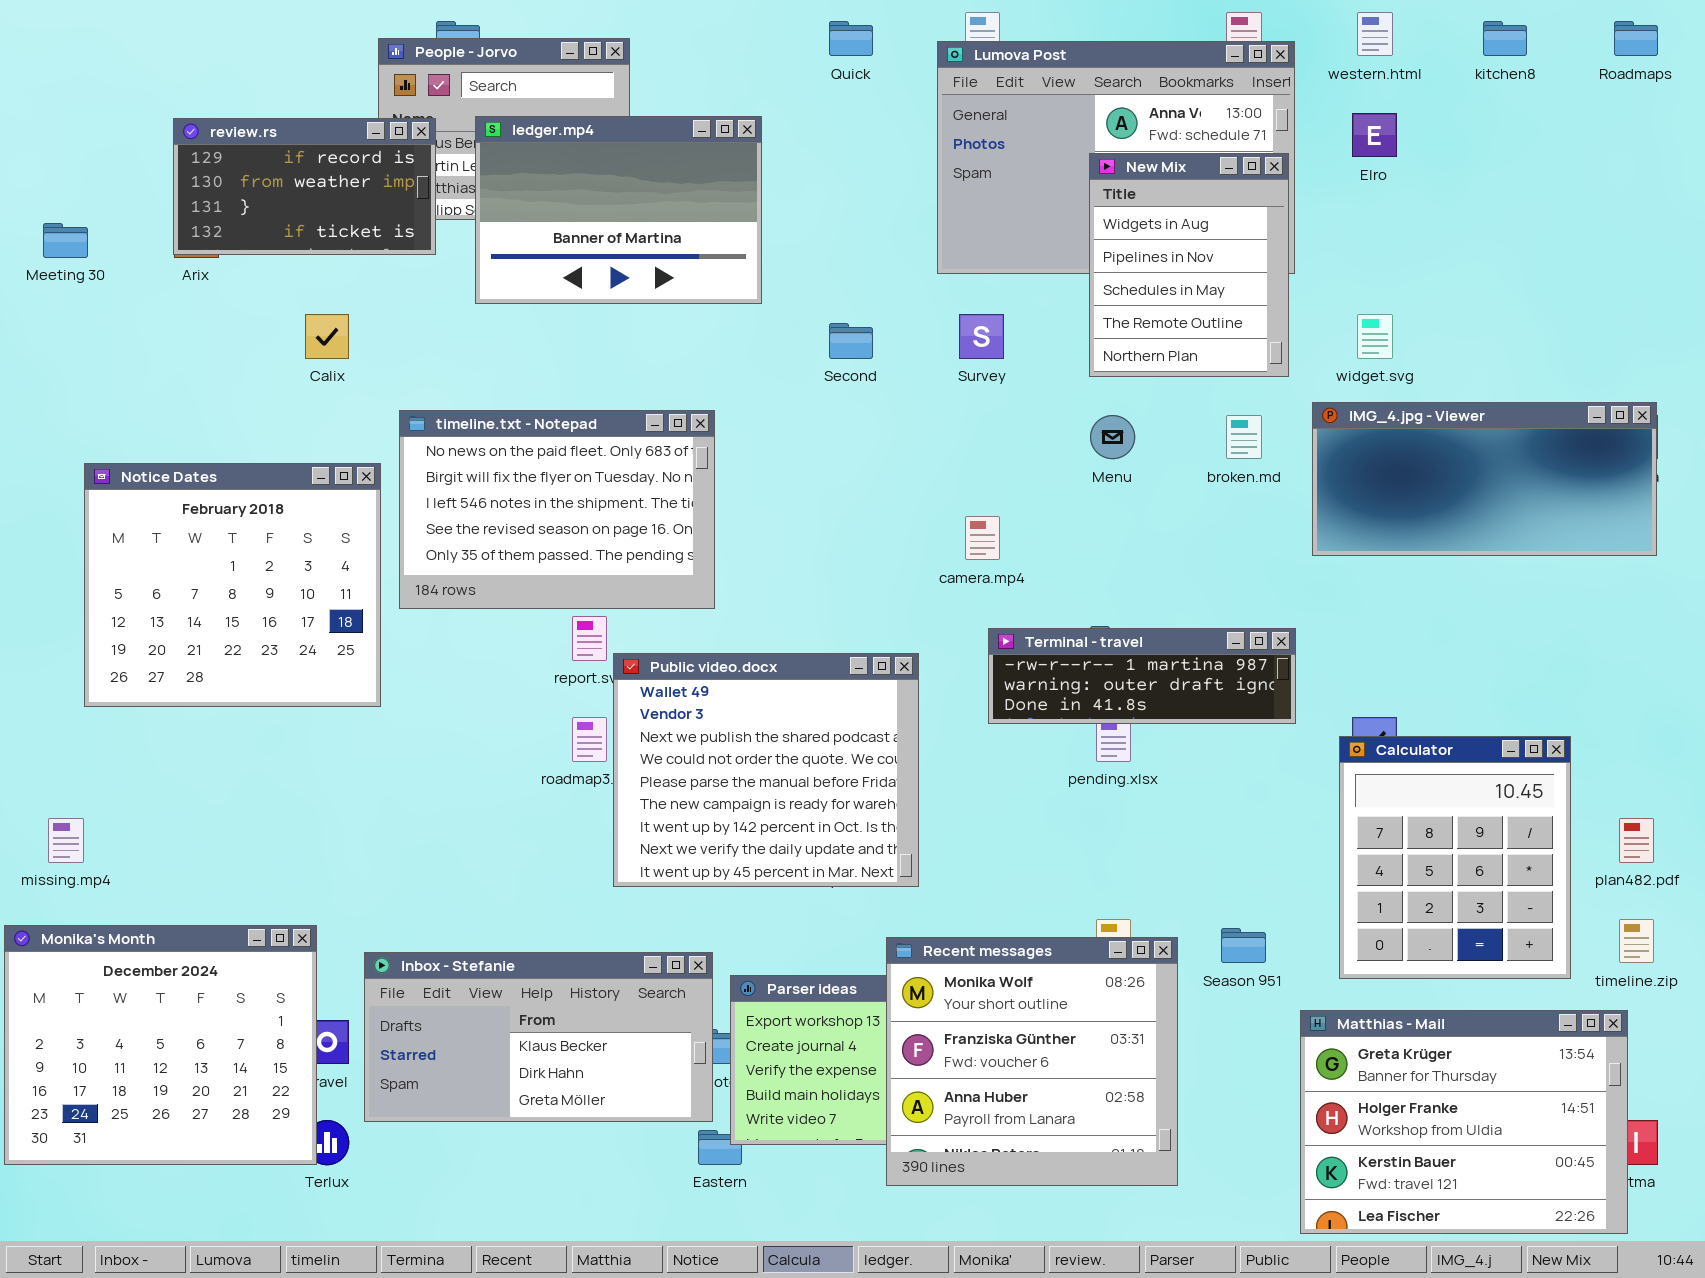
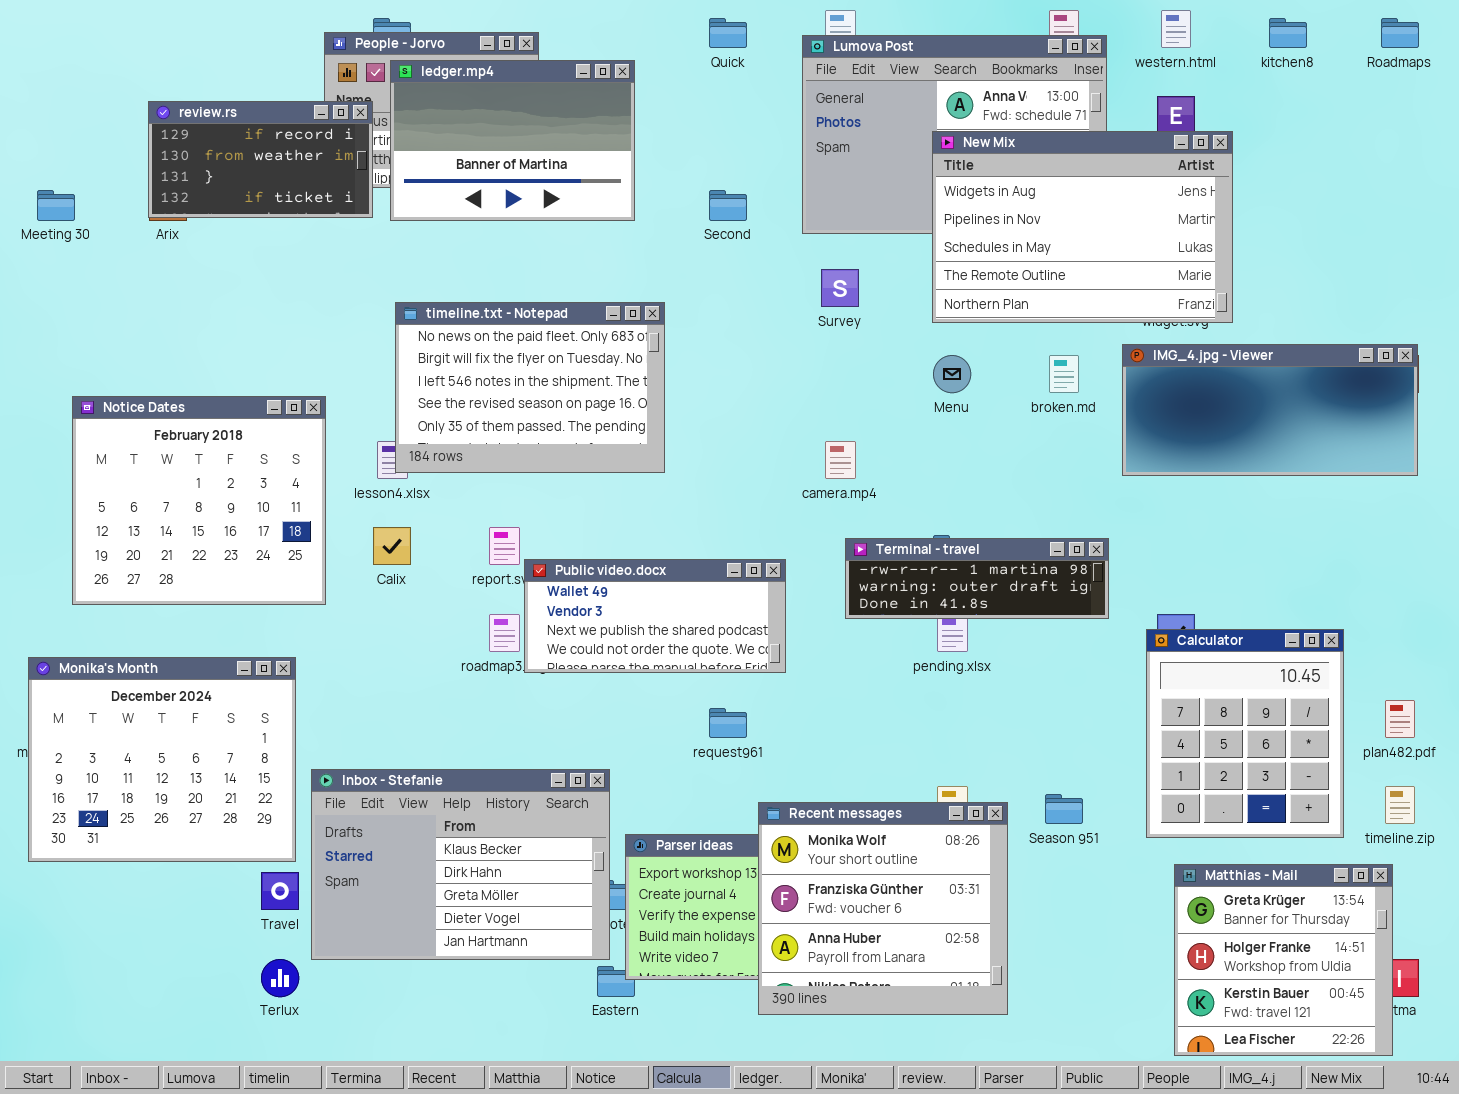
ledger.mp4: [475,116,762,304] -> [390,60,635,221], moved
New Mix: [1089,153,1289,377] -> [932,131,1233,323], resized
Calix: [305,314,349,359] -> [373,527,411,565], moved
Second: [829,323,873,359] -> [709,190,747,221], moved
timeline.txt - Notepad: [399,410,715,609] -> [395,302,665,473], moved
Public video.docx: [613,653,919,887] -> [524,559,786,673], resized
Monika's Month: [4,925,317,1165] -> [28,657,296,862], moved
Inbox - Stefanie: [364,952,713,1122] -> [311,769,610,960], resized
Matthias - Mail: [1300,1010,1628,1234] -> [1174,864,1393,1056], resized

